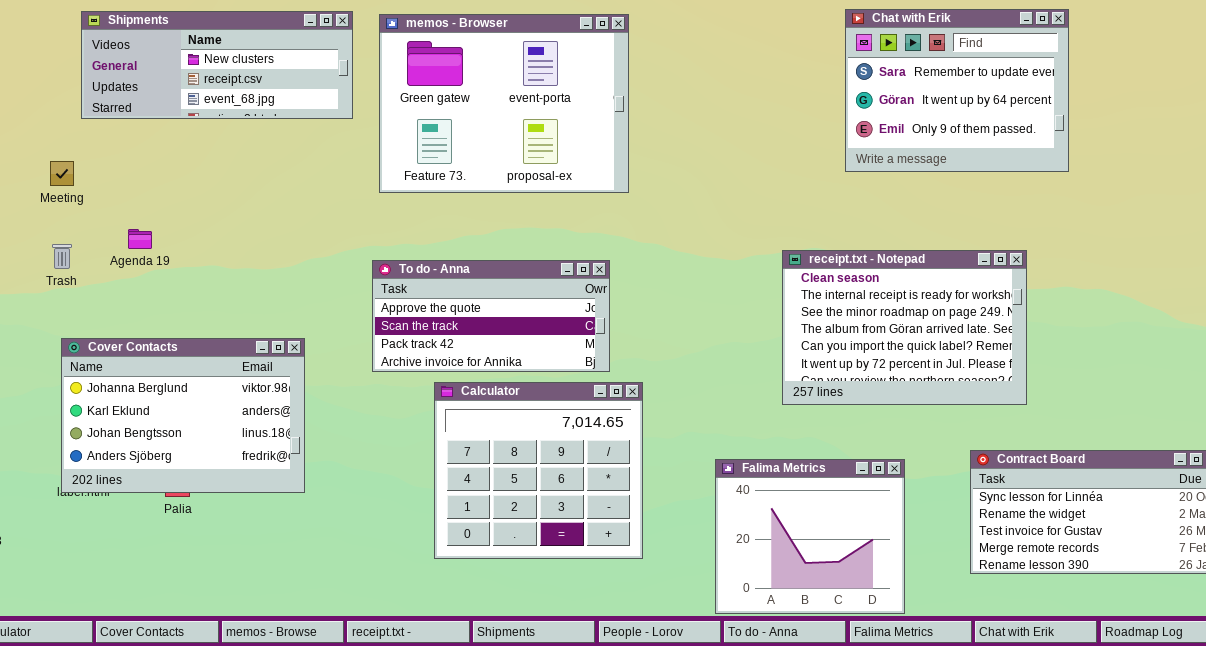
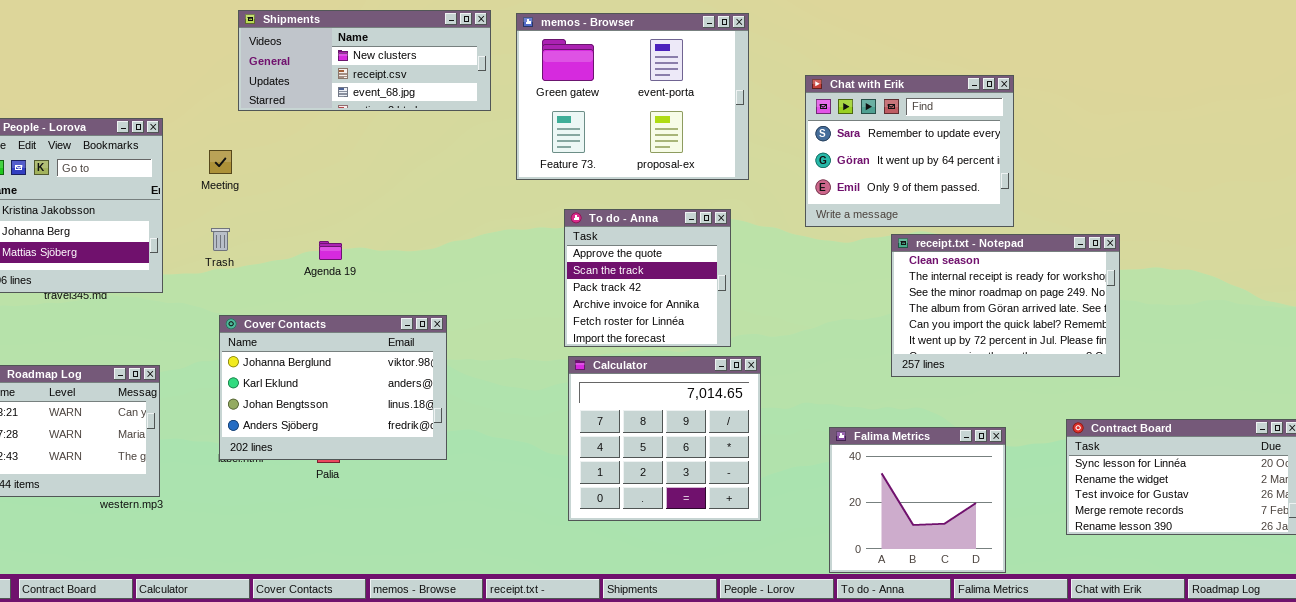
Chat with Erik: [845,9,1069,172] -> [805,75,1014,227], moved
Agenda 19: [128,229,152,249] -> [319,241,342,260], moved
To do - Anna: [372,260,610,372] -> [564,209,731,347], resized

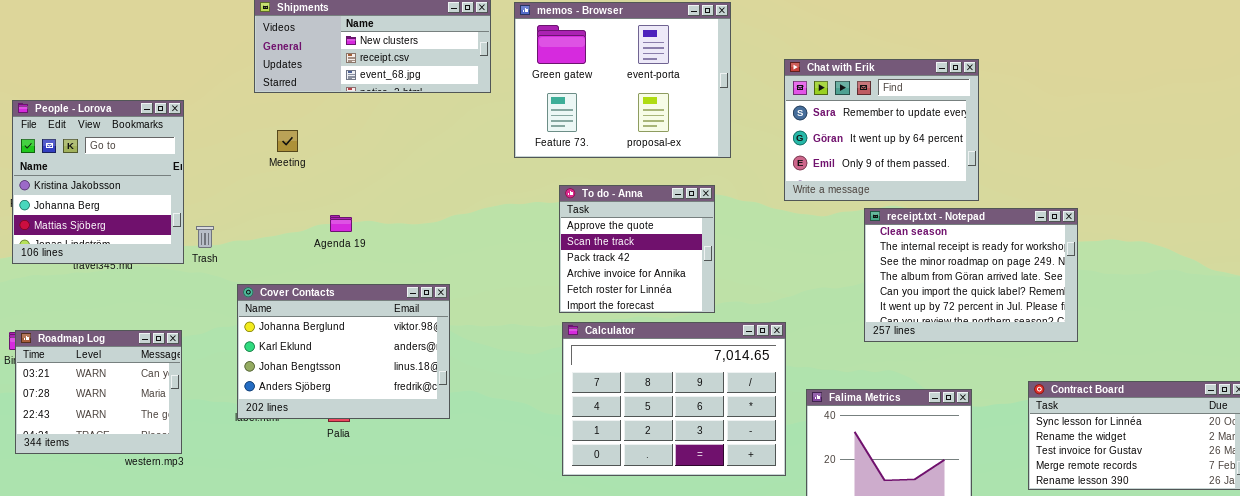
Meeting: [209,150,232,174] -> [277,130,298,152], moved
Trash: [211,228,230,251] -> [196,226,214,248], moved
Calculator: [568,356,761,521] -> [562,322,786,476], resized

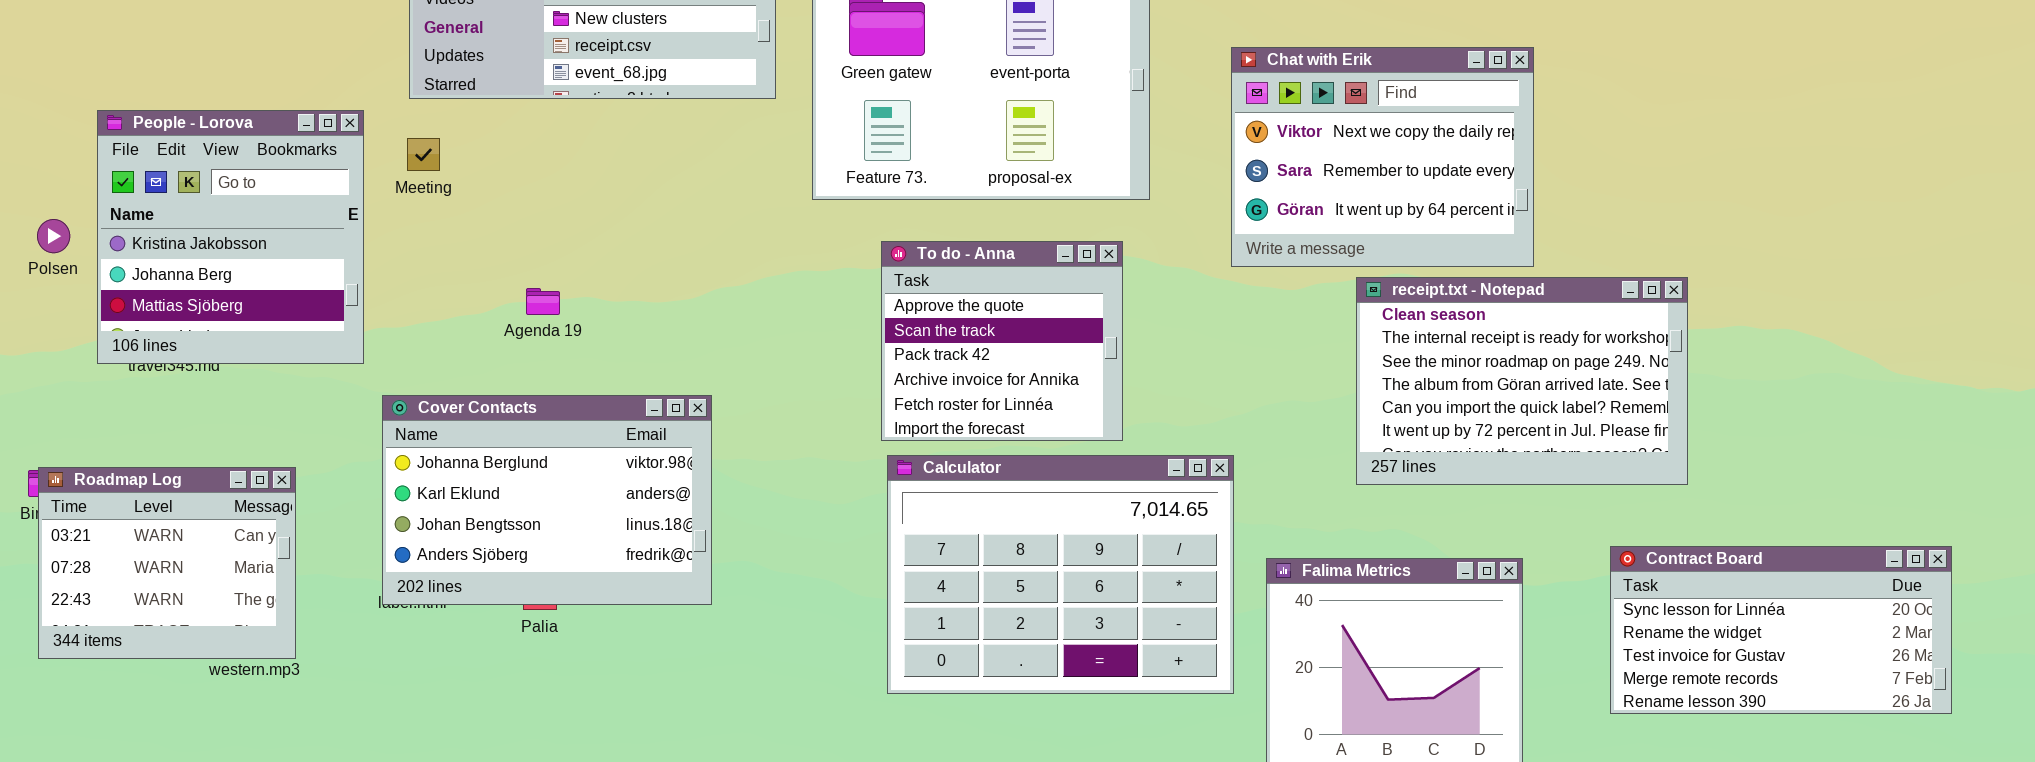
Chat with Erik: [784,59,979,201] -> [1231,47,1534,267], scrolled up 1 row
People - Lorova: [12,100,184,264] -> [97,110,364,364], moved
Meeting: [277,130,298,152] -> [407,138,440,171], moved

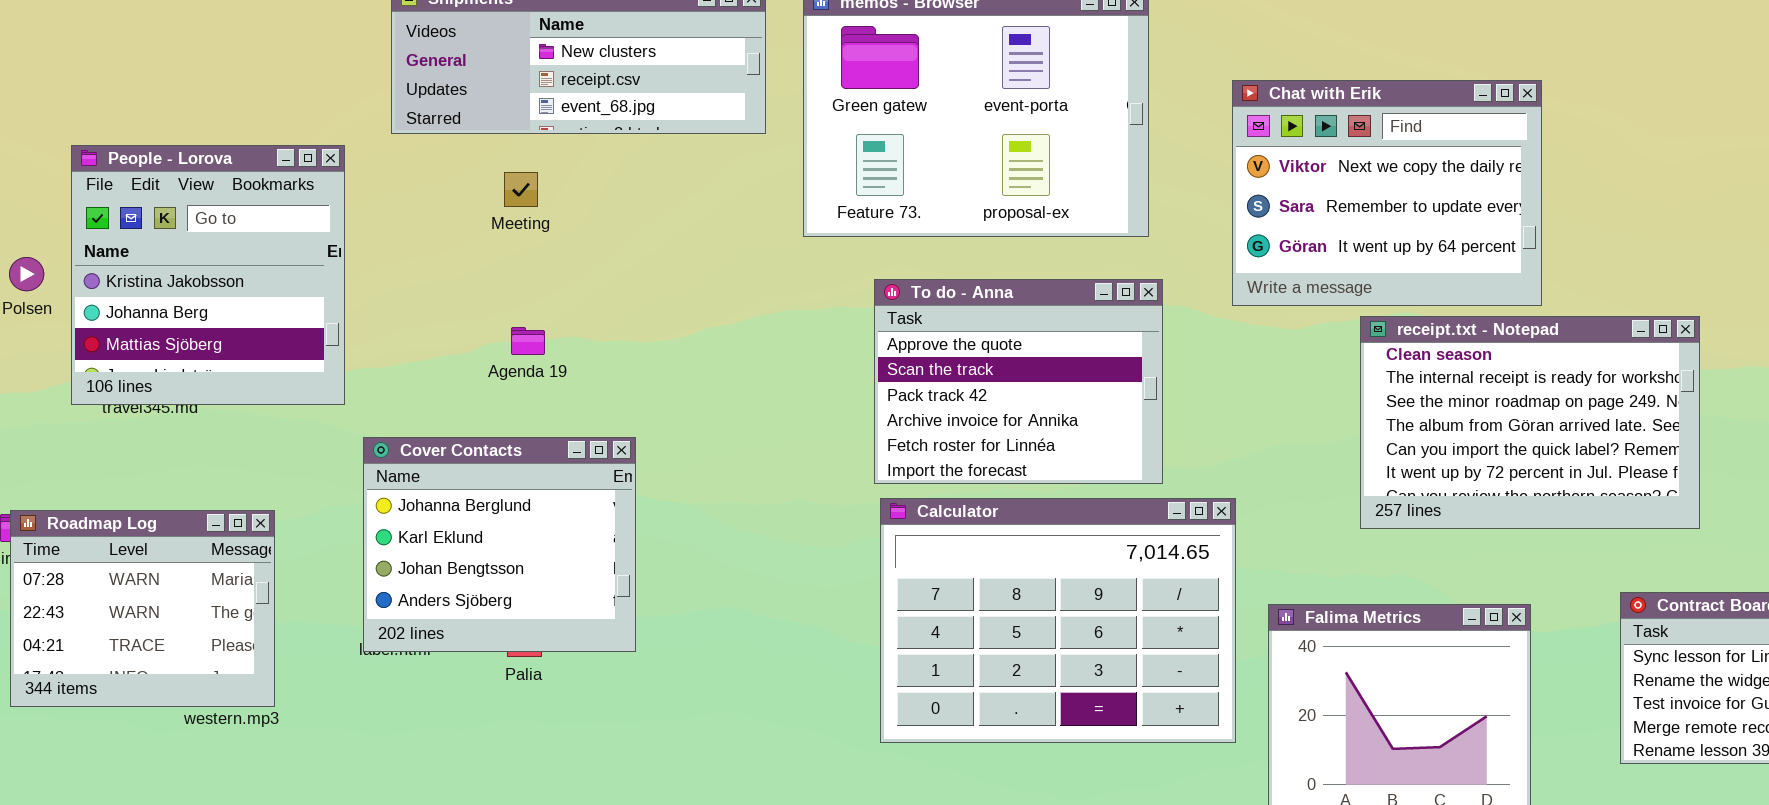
Meeting: [407,138,440,171] -> [504,172,538,207], moved
To do - Anna: [881,241,1123,441] -> [874,279,1163,484], resized
Cover Contacts: [382,395,712,605] -> [363,437,636,652], resized
Roadmap Log: [38,467,296,659] -> [10,510,275,707], scrolled down 1 row

